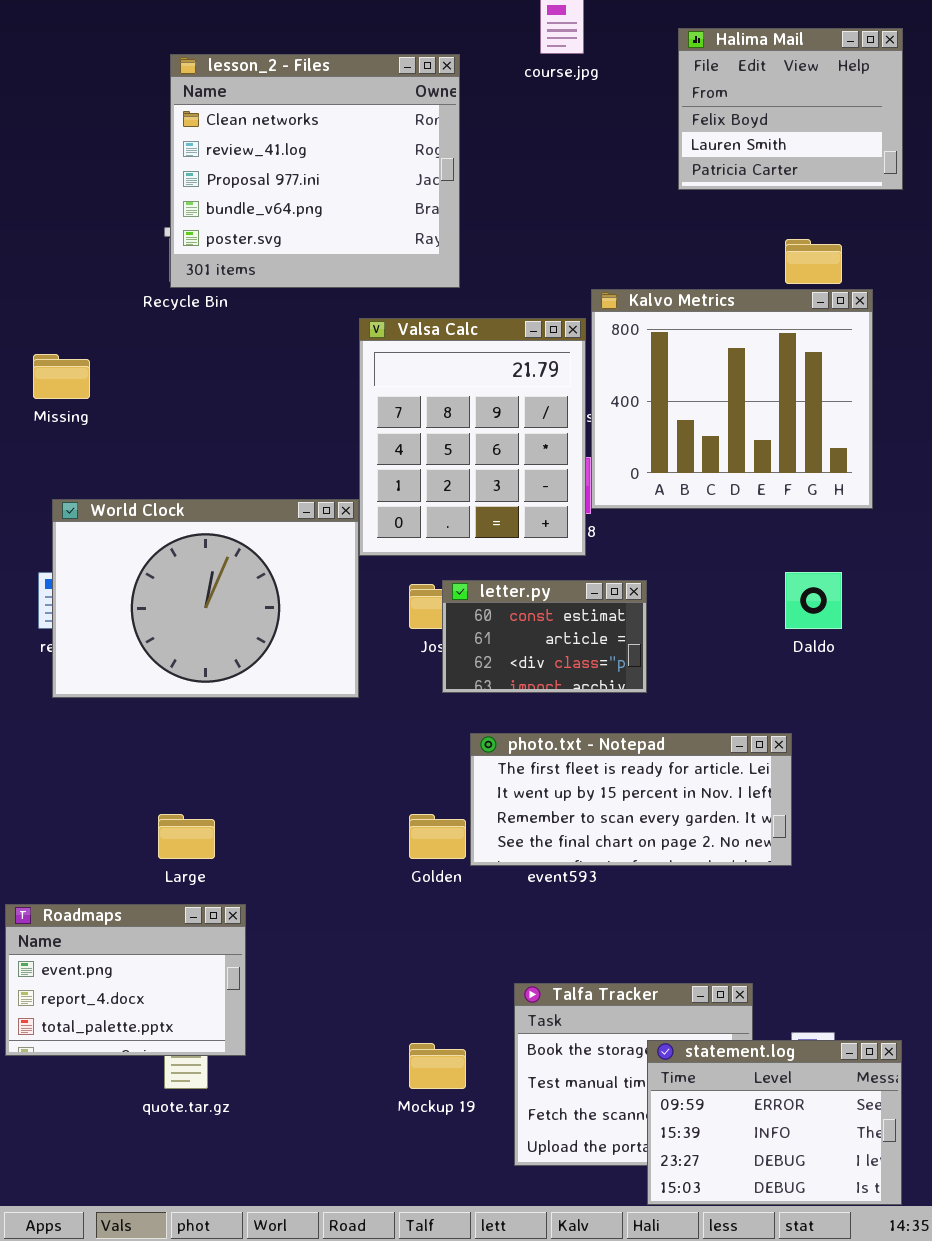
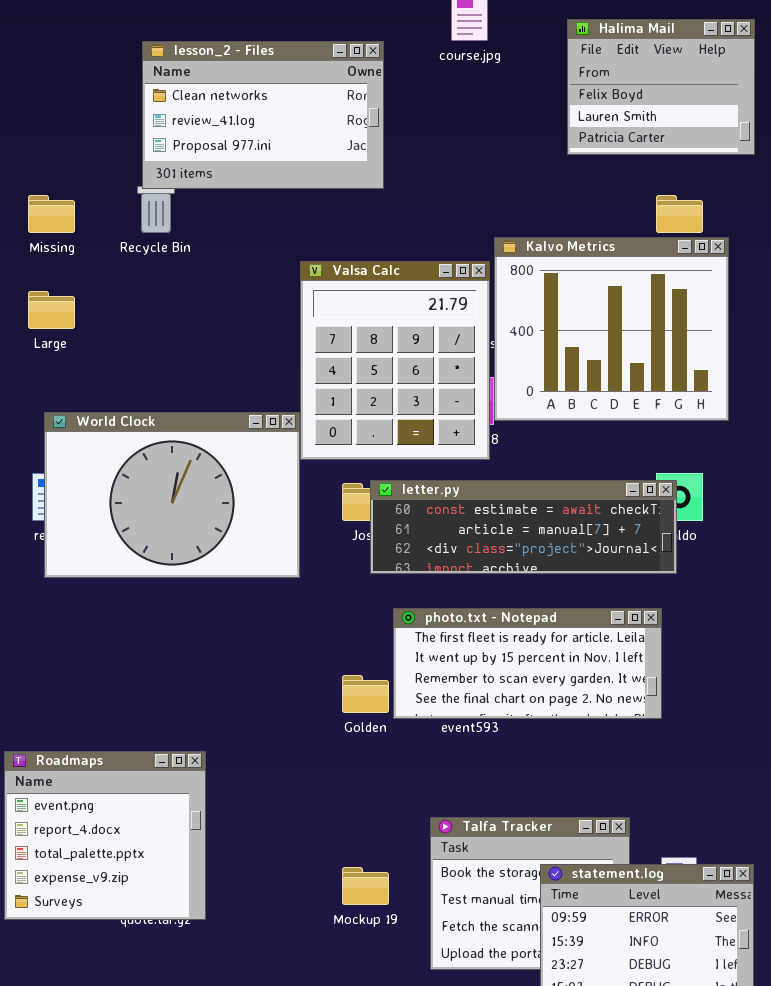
lesson_2 - Files: [170,54,460,288] -> [142,41,384,189], resized
Missing: [33,354,90,399] -> [28,195,75,233], moved
letter.py: [442,580,647,693] -> [370,480,677,574], resized
Large: [158,814,215,859] -> [28,291,75,329], moved
Roadmaps: [5,904,246,1056] -> [4,751,206,920], resized

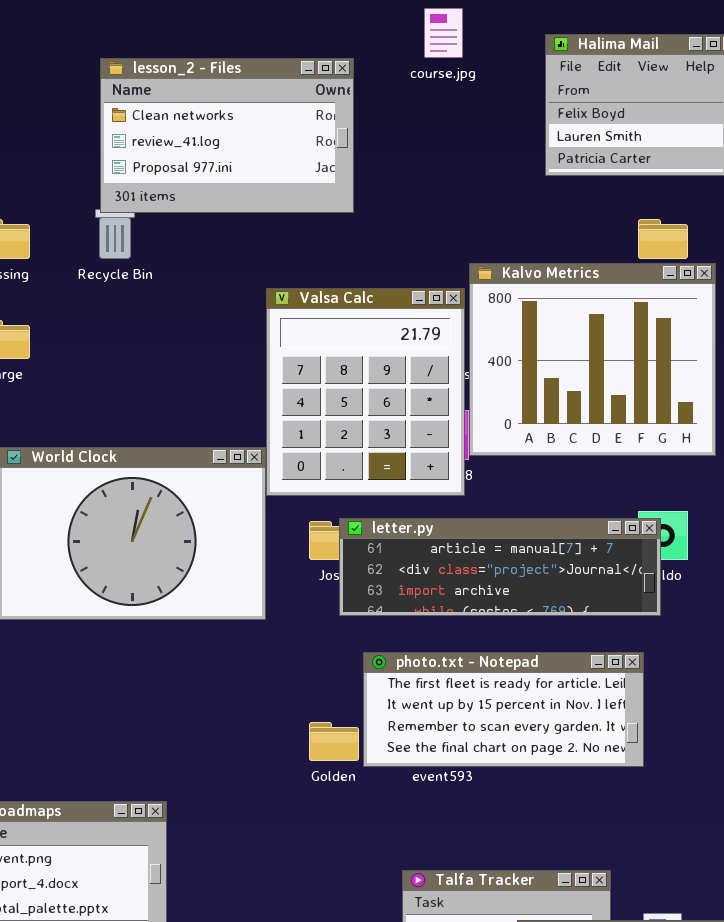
letter.py: [370,480,677,574] -> [339,518,661,616], scrolled down 1 row

